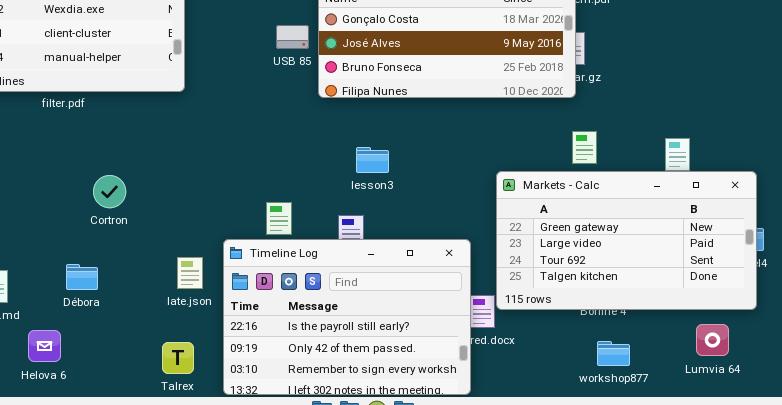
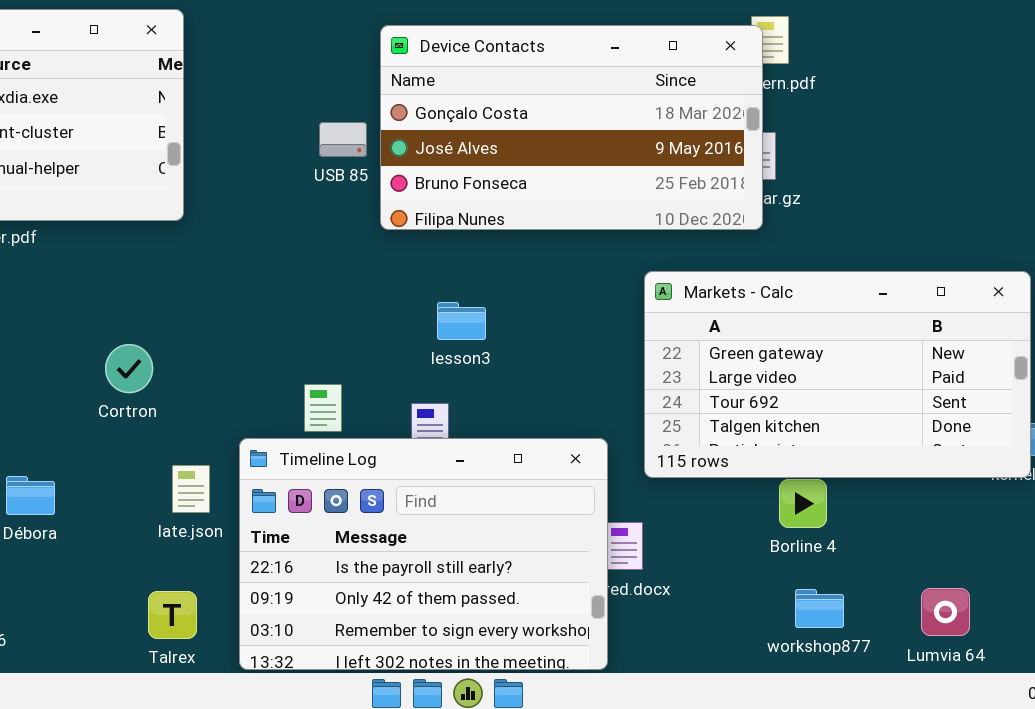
Markets - Calc: [496,171,757,310] -> [644,271,1031,478], moved
Cortron: [93,175,126,208] -> [105,344,153,393], moved
Lumvia 64: [696,324,729,356] -> [921,588,970,636], moved

